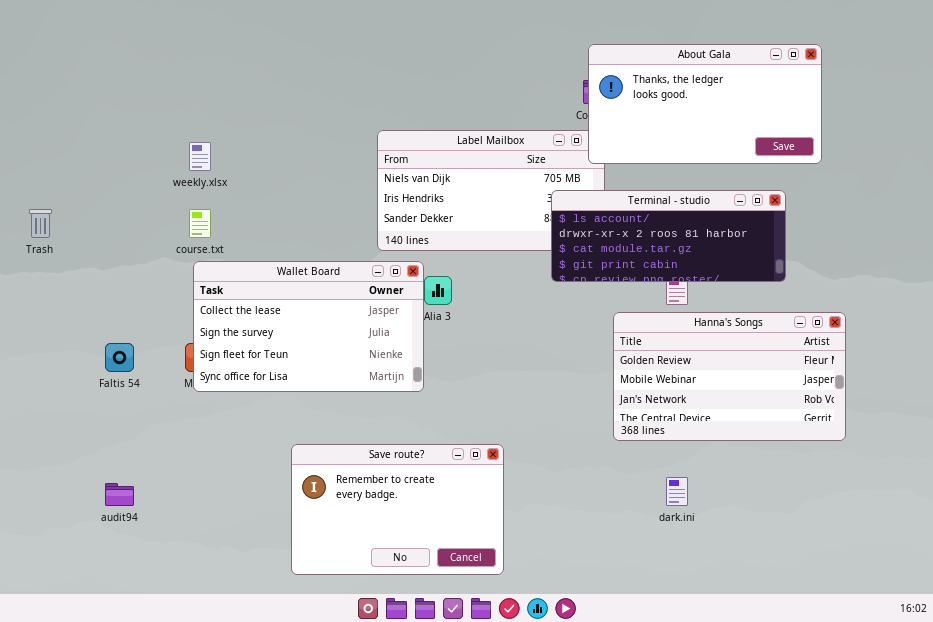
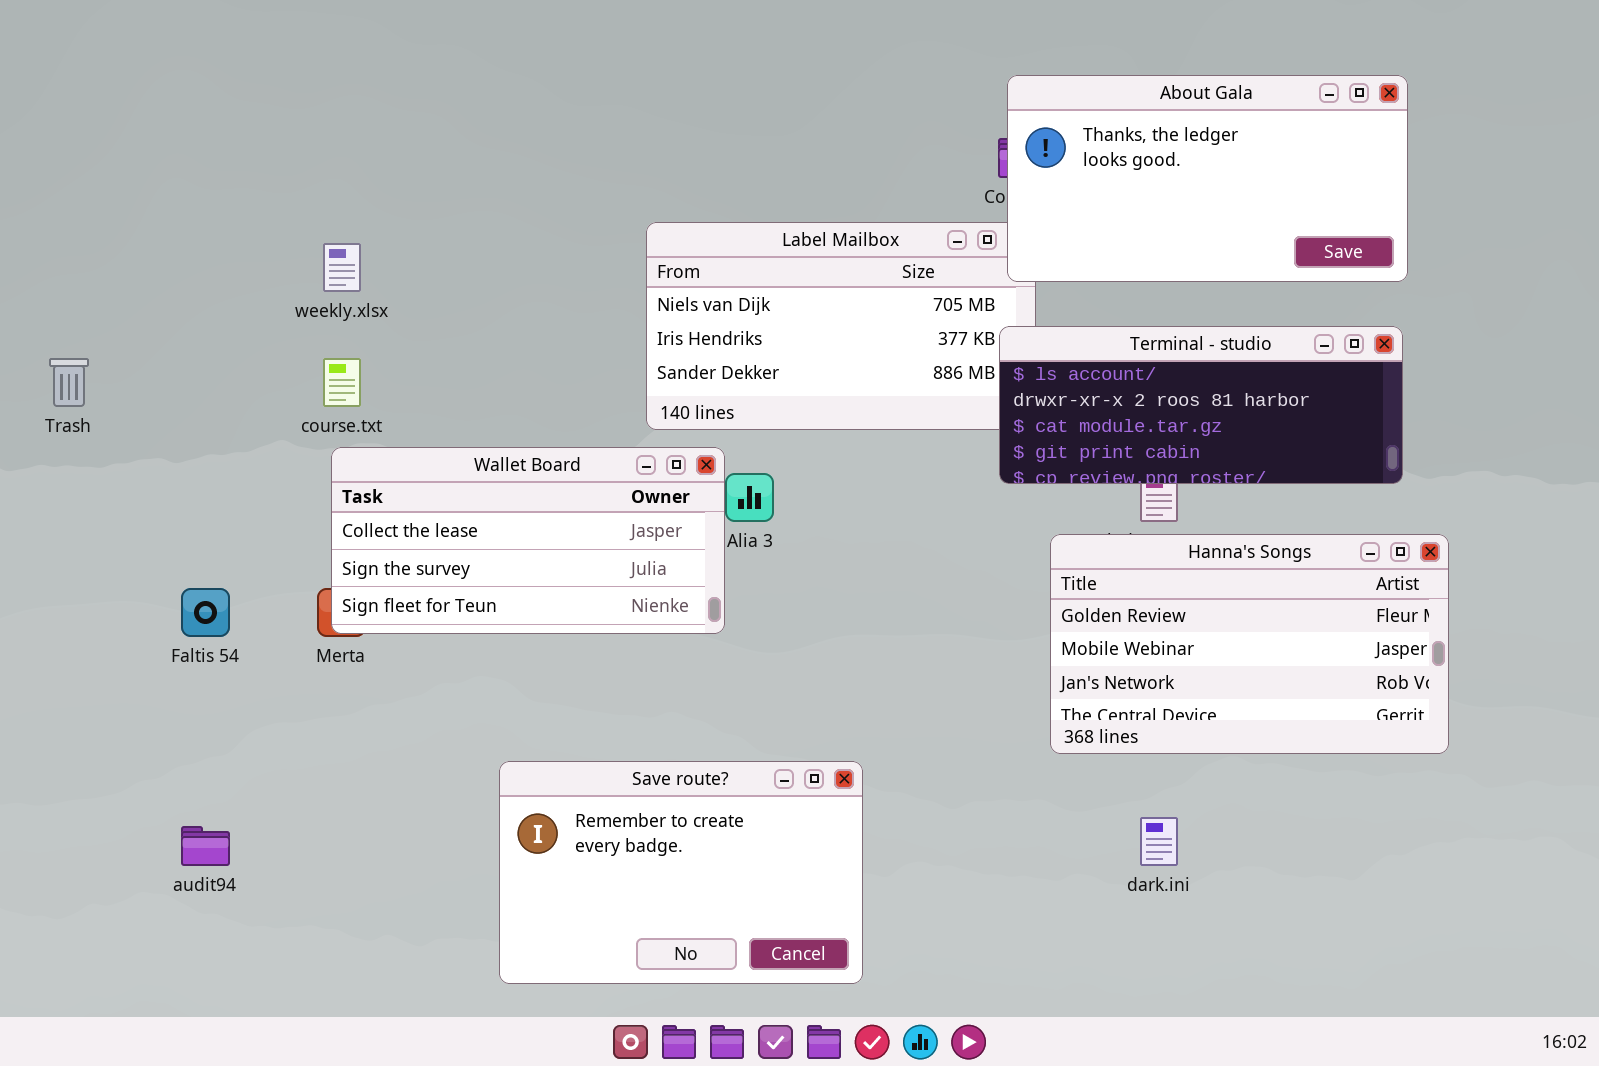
Terminal - studio: [551,190,786,282] -> [999,326,1403,484], moved
Wallet Board: [193,261,424,392] -> [331,447,725,634], resized

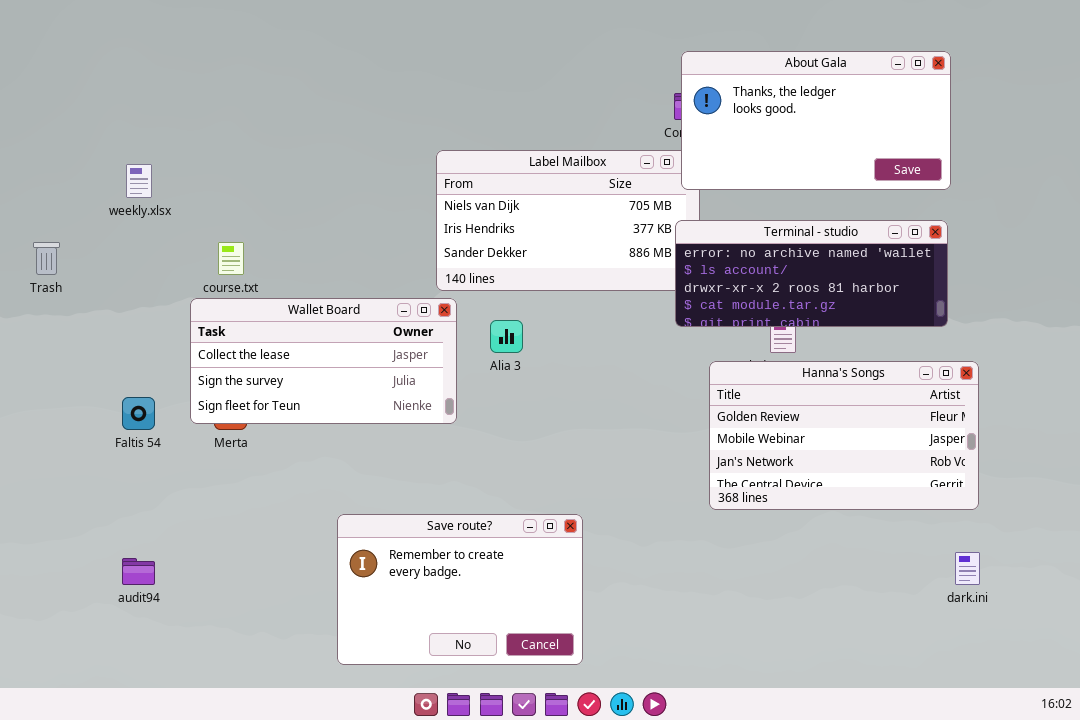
weekly.xlsx: [323,243,361,292] -> [126,164,152,198], moved
Terminal - studio: [999,326,1403,484] -> [675,220,948,327], scrolled up 1 row
Wallet Board: [331,447,725,634] -> [190,298,457,424], moved
dark.ini: [1140,817,1178,866] -> [955,552,980,585], moved

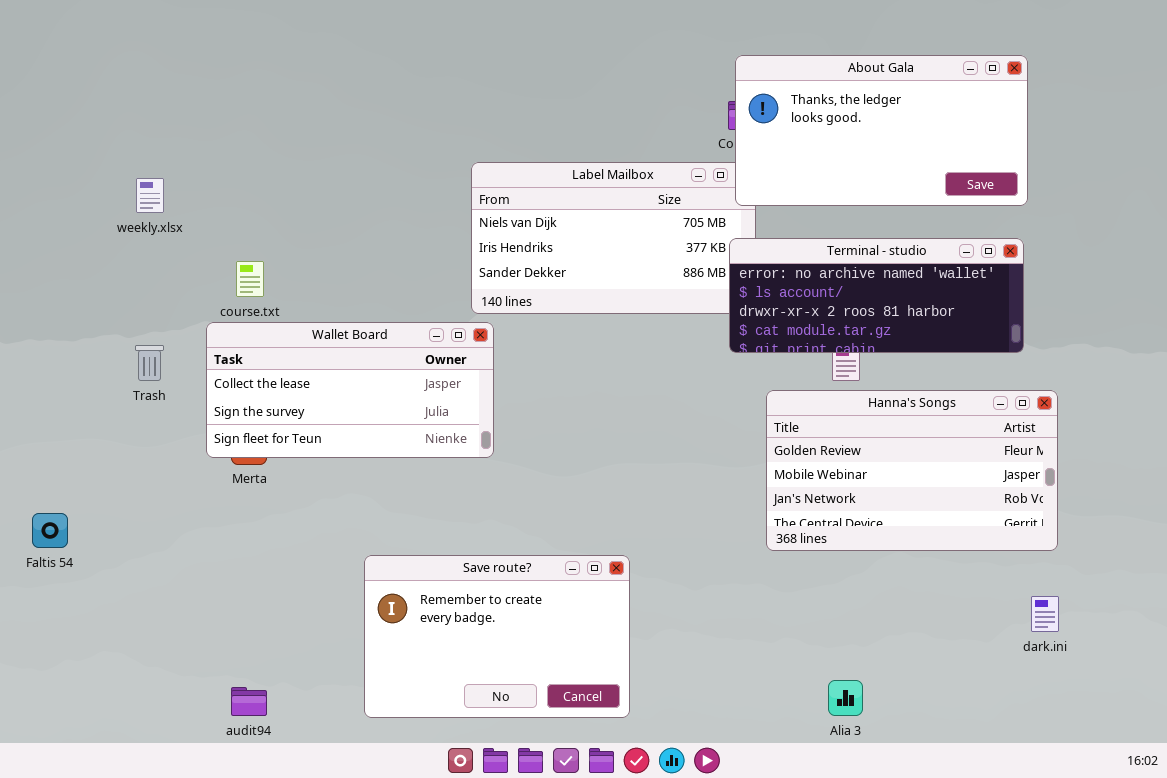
Trash: [33,242,60,275] -> [135,345,164,381], moved
Alia 3: [490,320,523,353] -> [828,680,863,716], moved
Faltis 54: [122,397,155,430] -> [32,513,68,548], moved
audit94: [122,558,155,585] -> [231,687,267,716], moved

